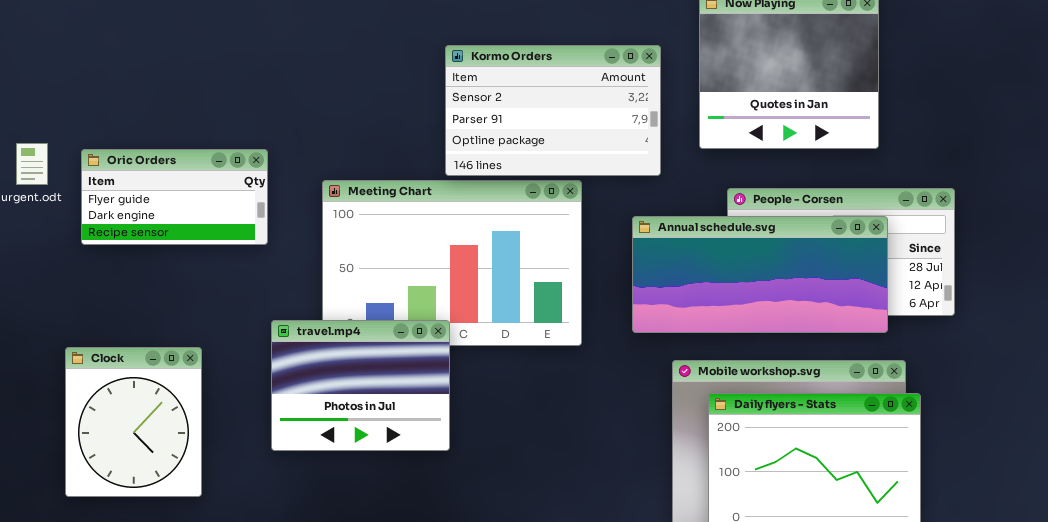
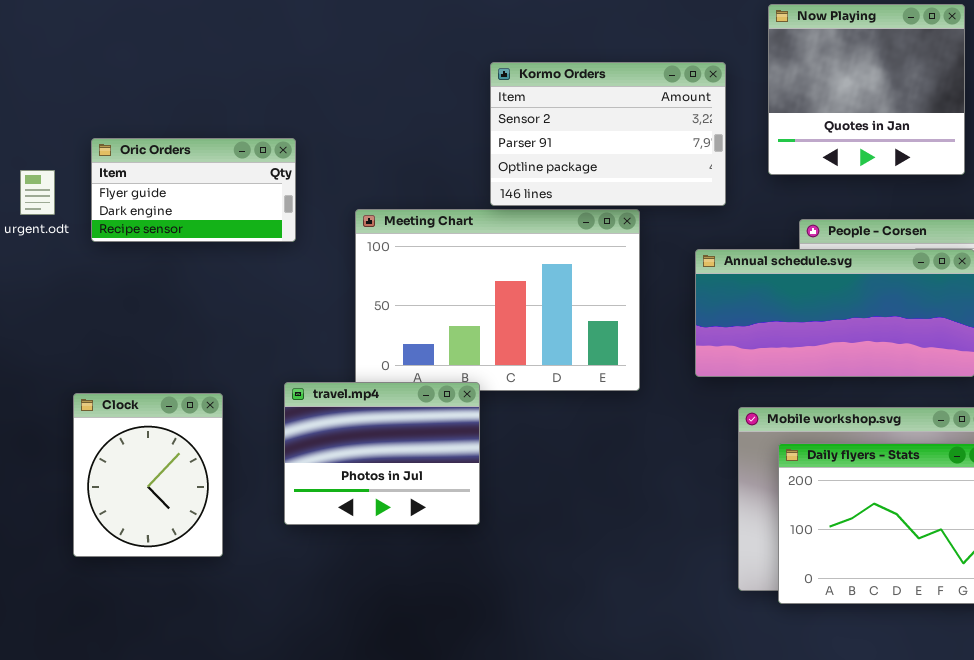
Oric Orders: [81,149,268,245] -> [91,138,296,242], moved
travel.mp4: [271,320,450,451] -> [284,382,480,525], moved

